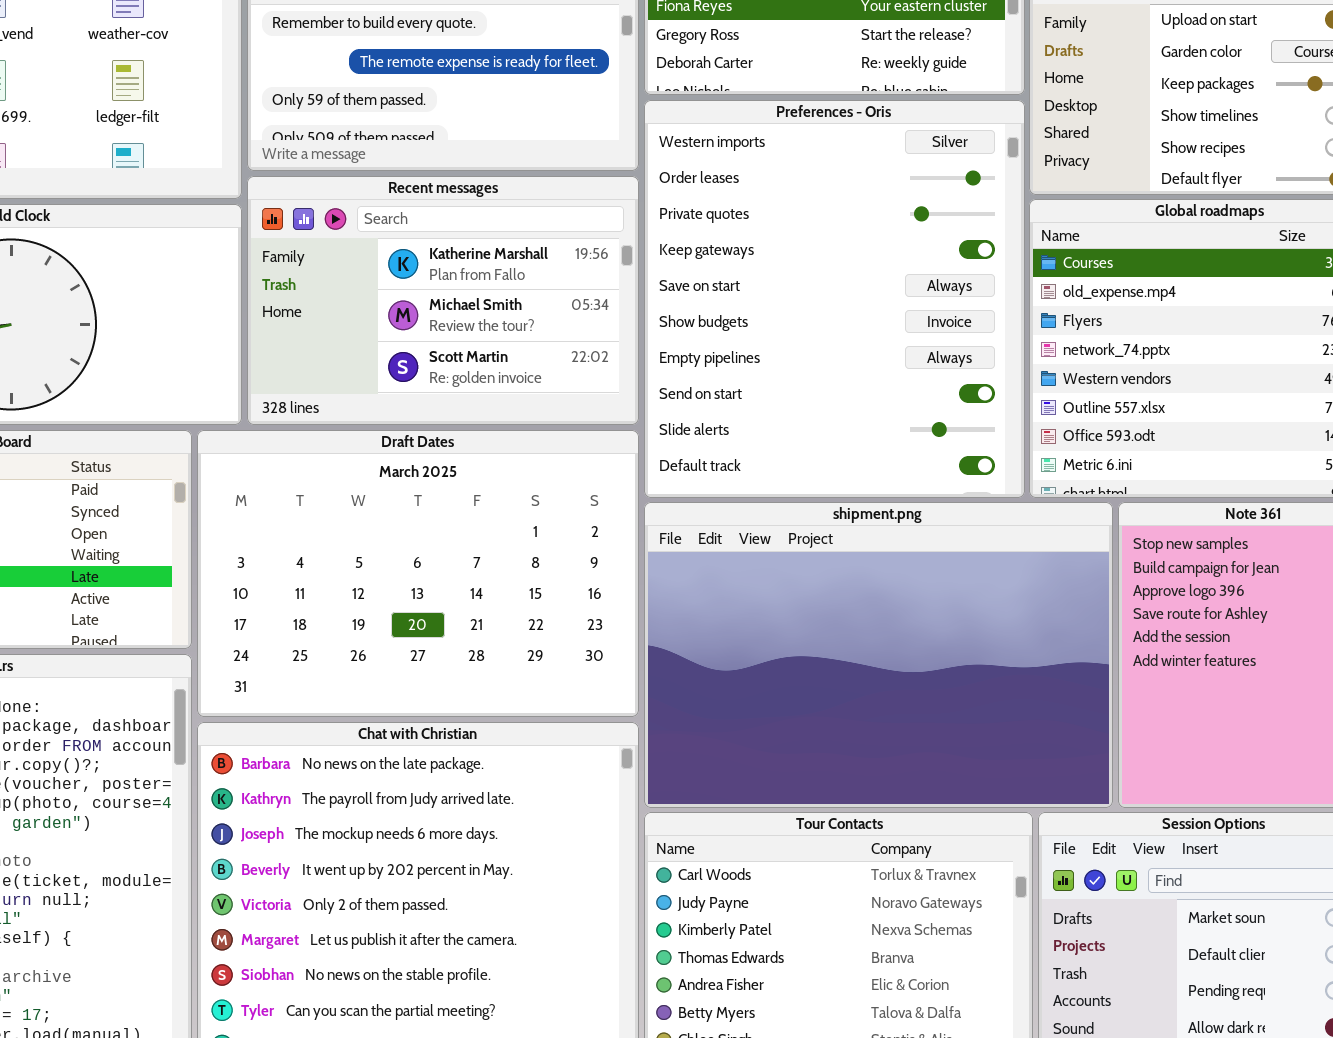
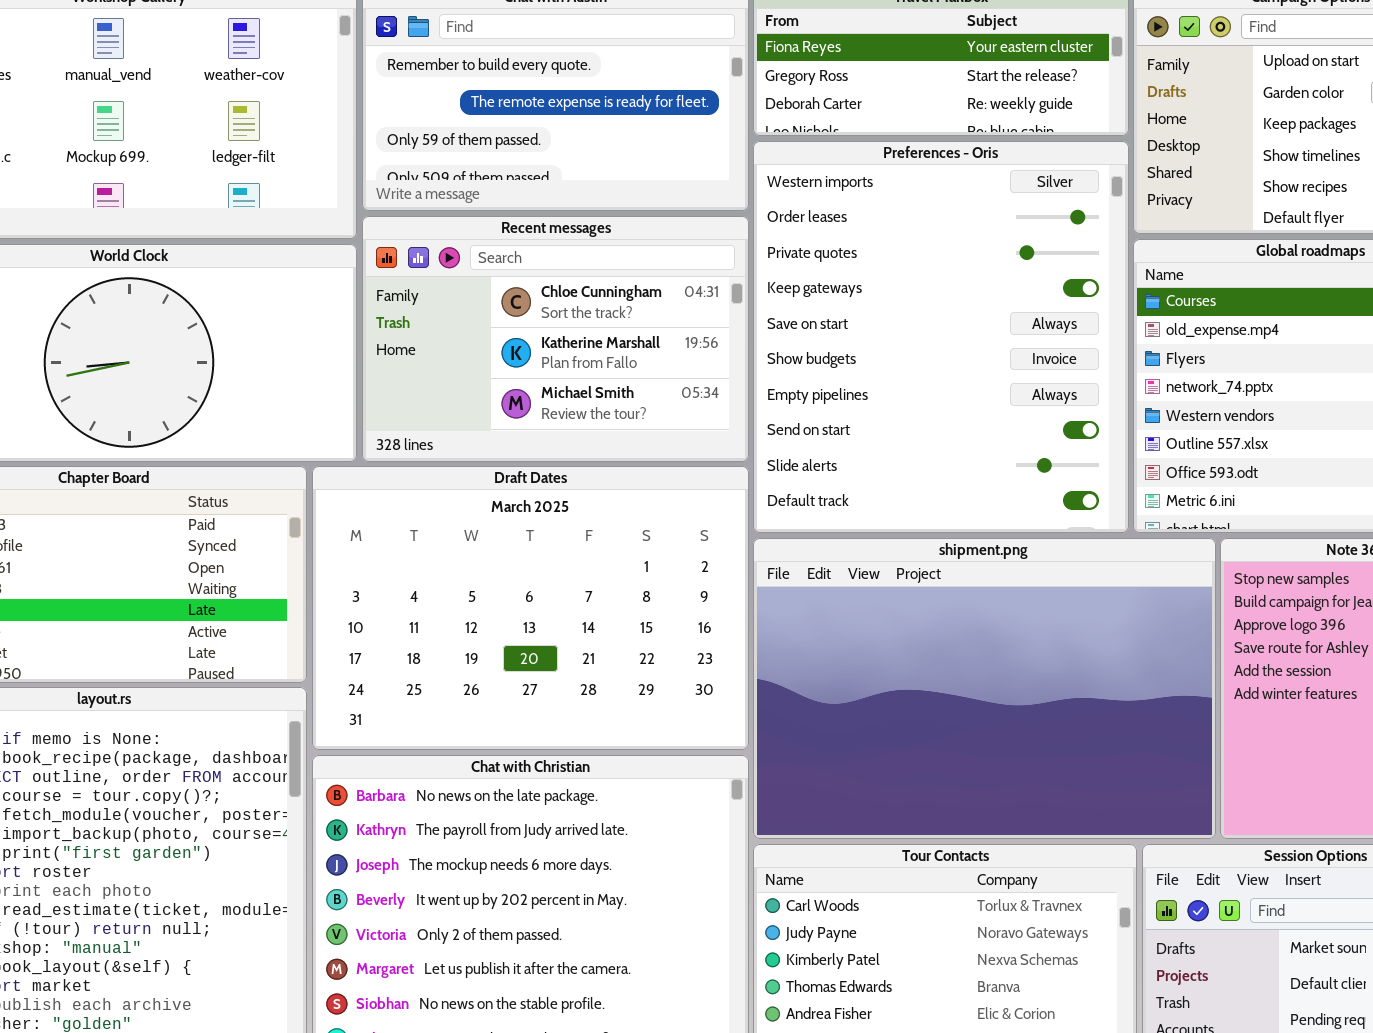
Recent messages: [247,176,639,425] -> [362,216,749,462], scrolled up 1 row

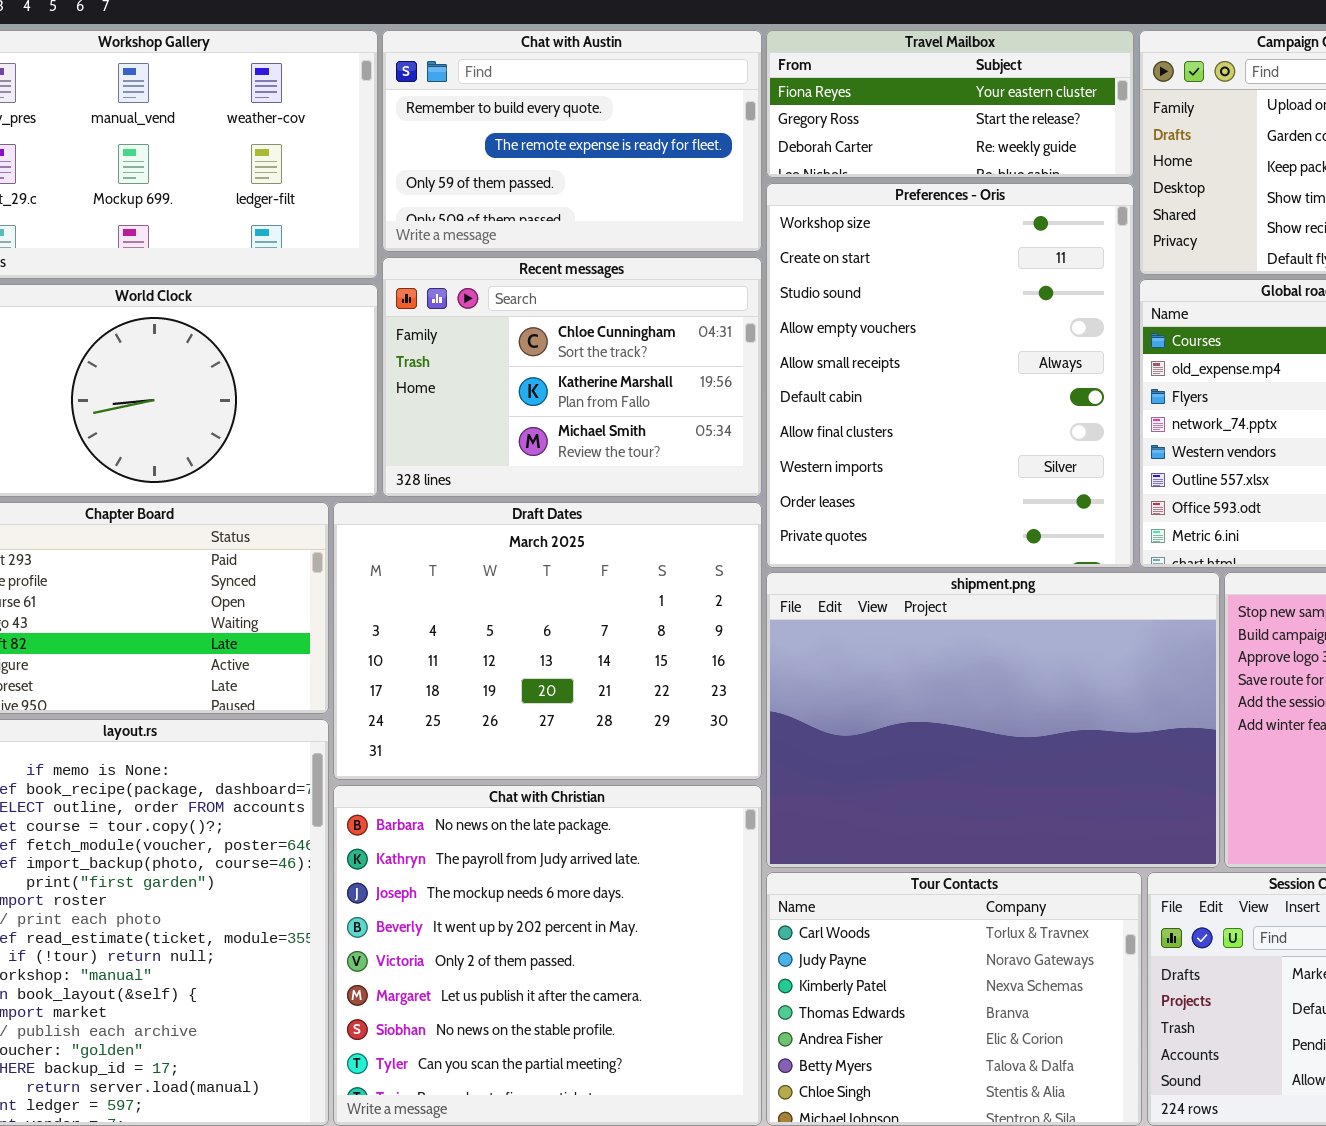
Preferences - Oris: [753,141,1129,533] -> [766,183,1134,568], scrolled up 7 rows

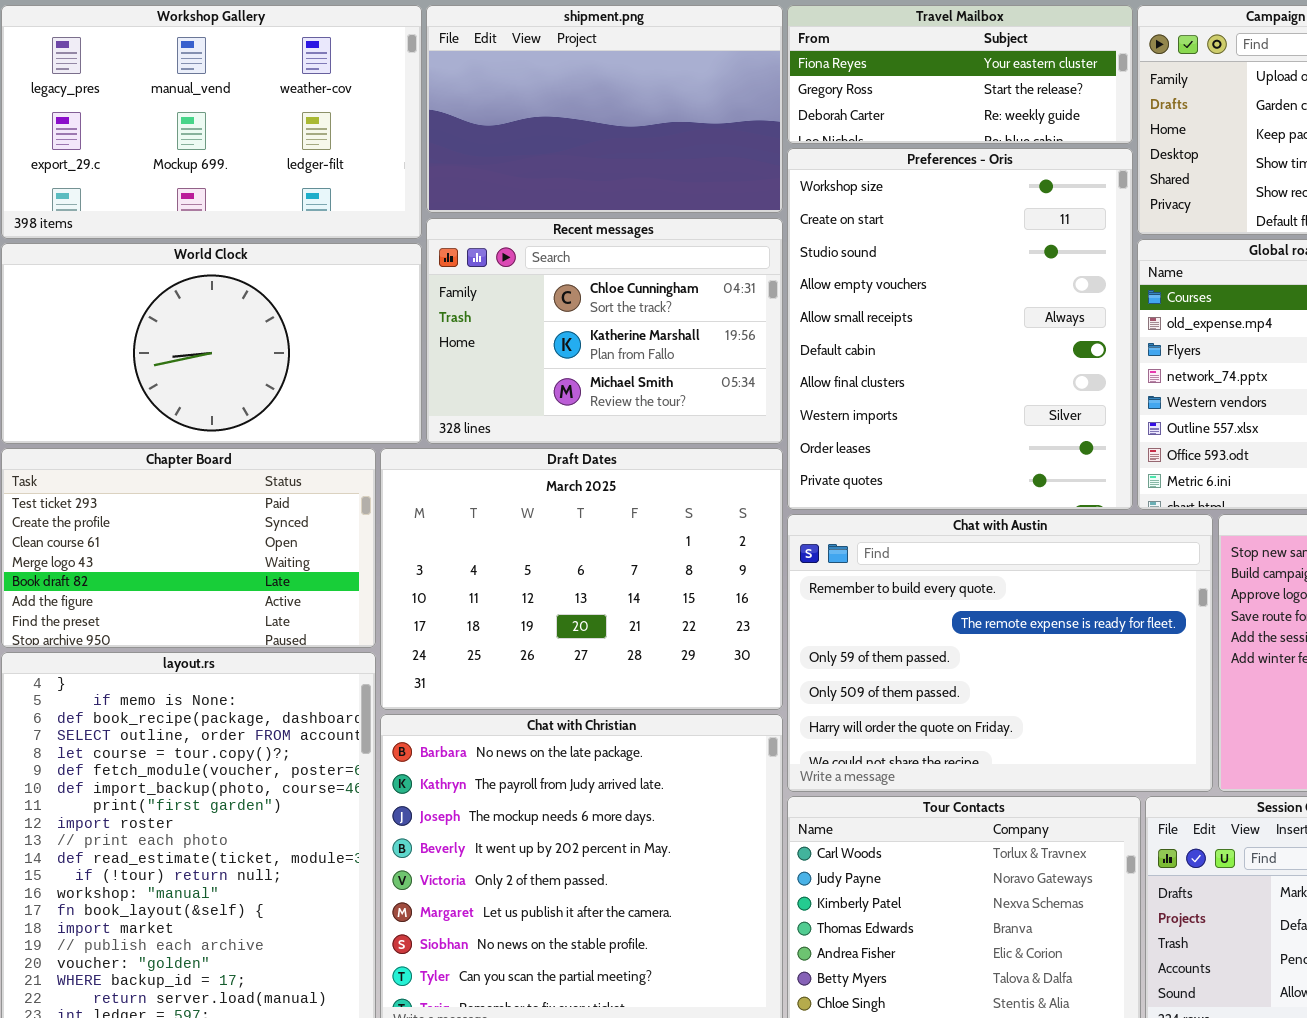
Chat with Austin: [382,30,762,252] -> [787,514,1213,792], moved, resized
shipment.png: [766,572,1220,868] -> [426,5,783,213], moved, resized

